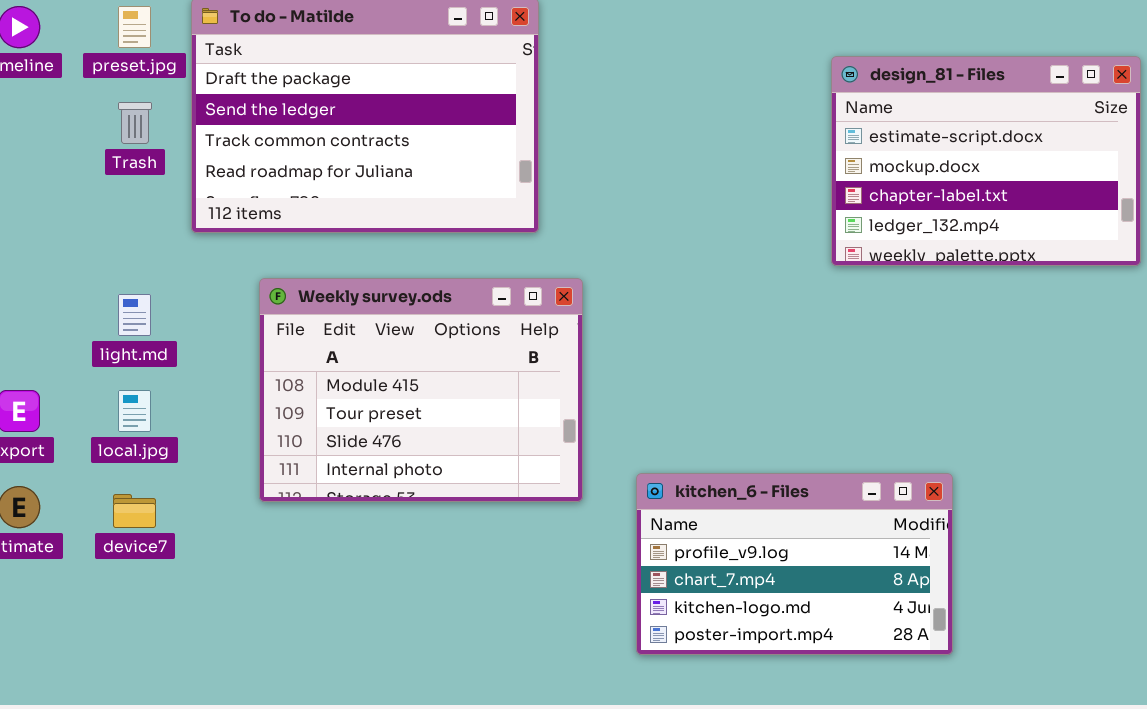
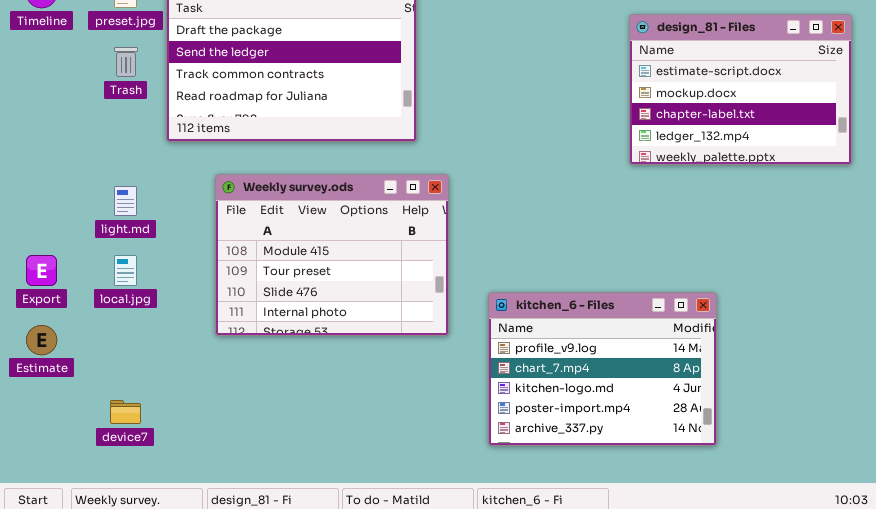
kitchen_6 - Files: [636,473,953,655] -> [488,292,717,446], resized
device7: [113,494,156,528] -> [110,400,141,424], moved

